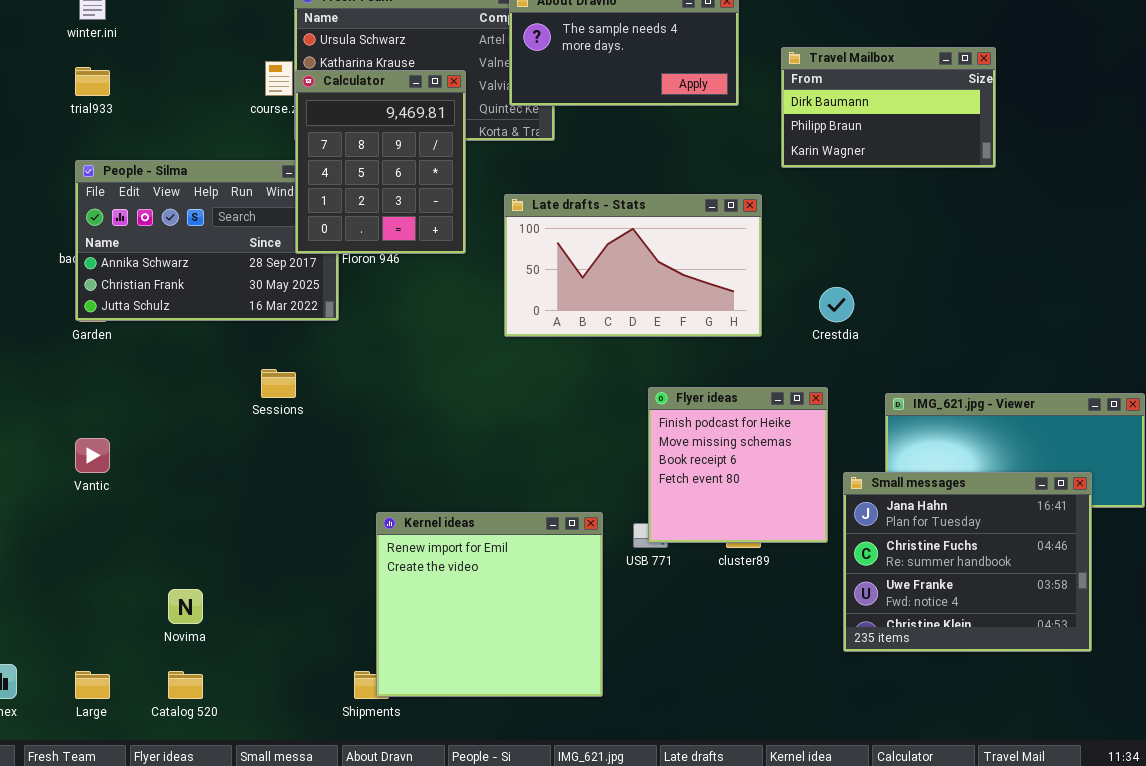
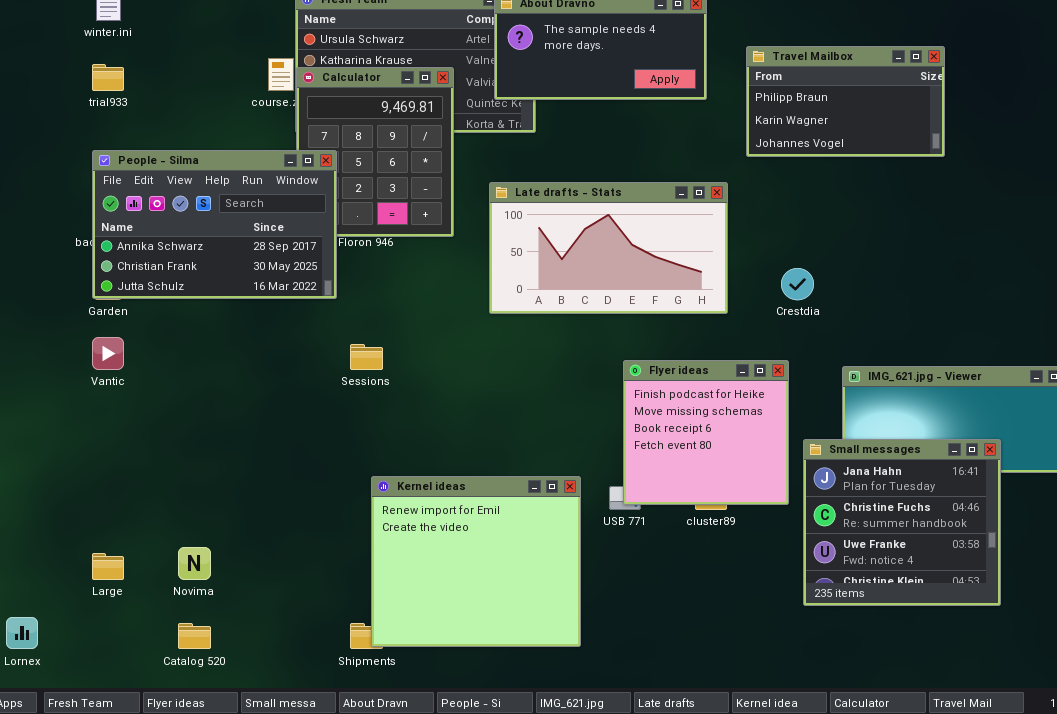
Travel Mailbox: [781,47,996,168] -> [746,46,945,157], scrolled down 1 row
People - Silma: [75,160,339,321] -> [92,150,337,299], raised
Sessions: [261,369,296,398] -> [350,344,383,370], moved
Vantic: [75,438,110,473] -> [92,337,124,370], moved
Small messages: [843,472,1092,652] -> [803,439,1001,606], resized
Large: [75,671,110,699] -> [92,553,124,580], moved

